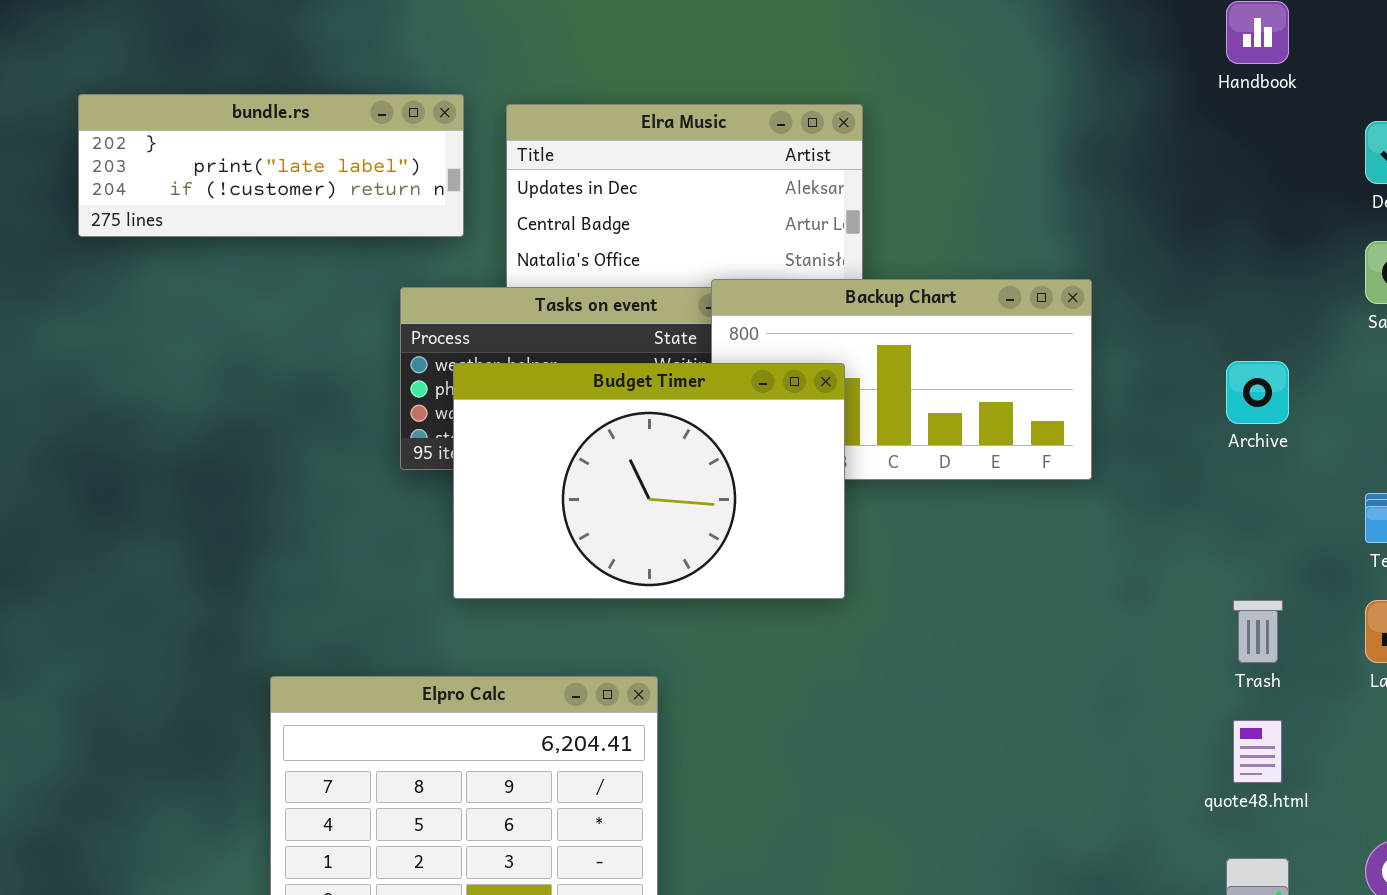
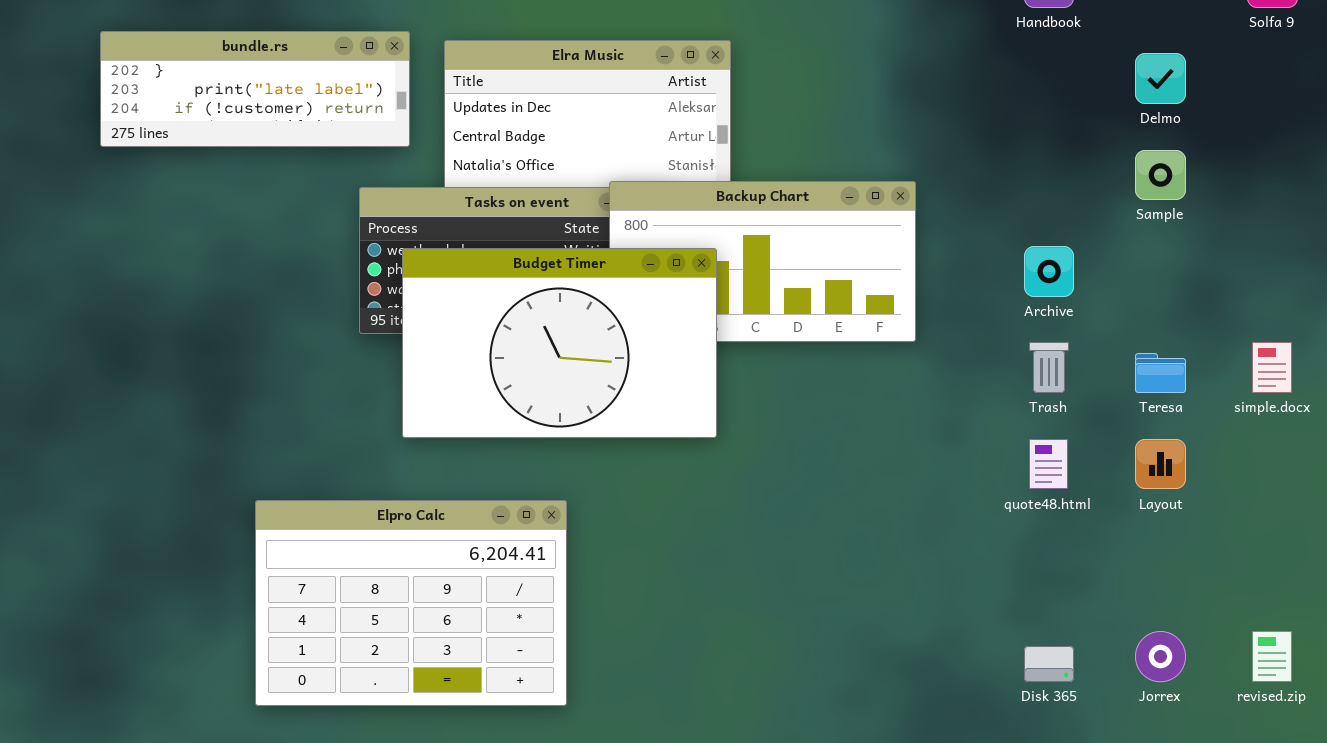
Trash: [1233,600,1283,663] -> [1029,342,1069,393], moved
quote48.html: [1233,720,1282,783] -> [1029,439,1068,489], moved

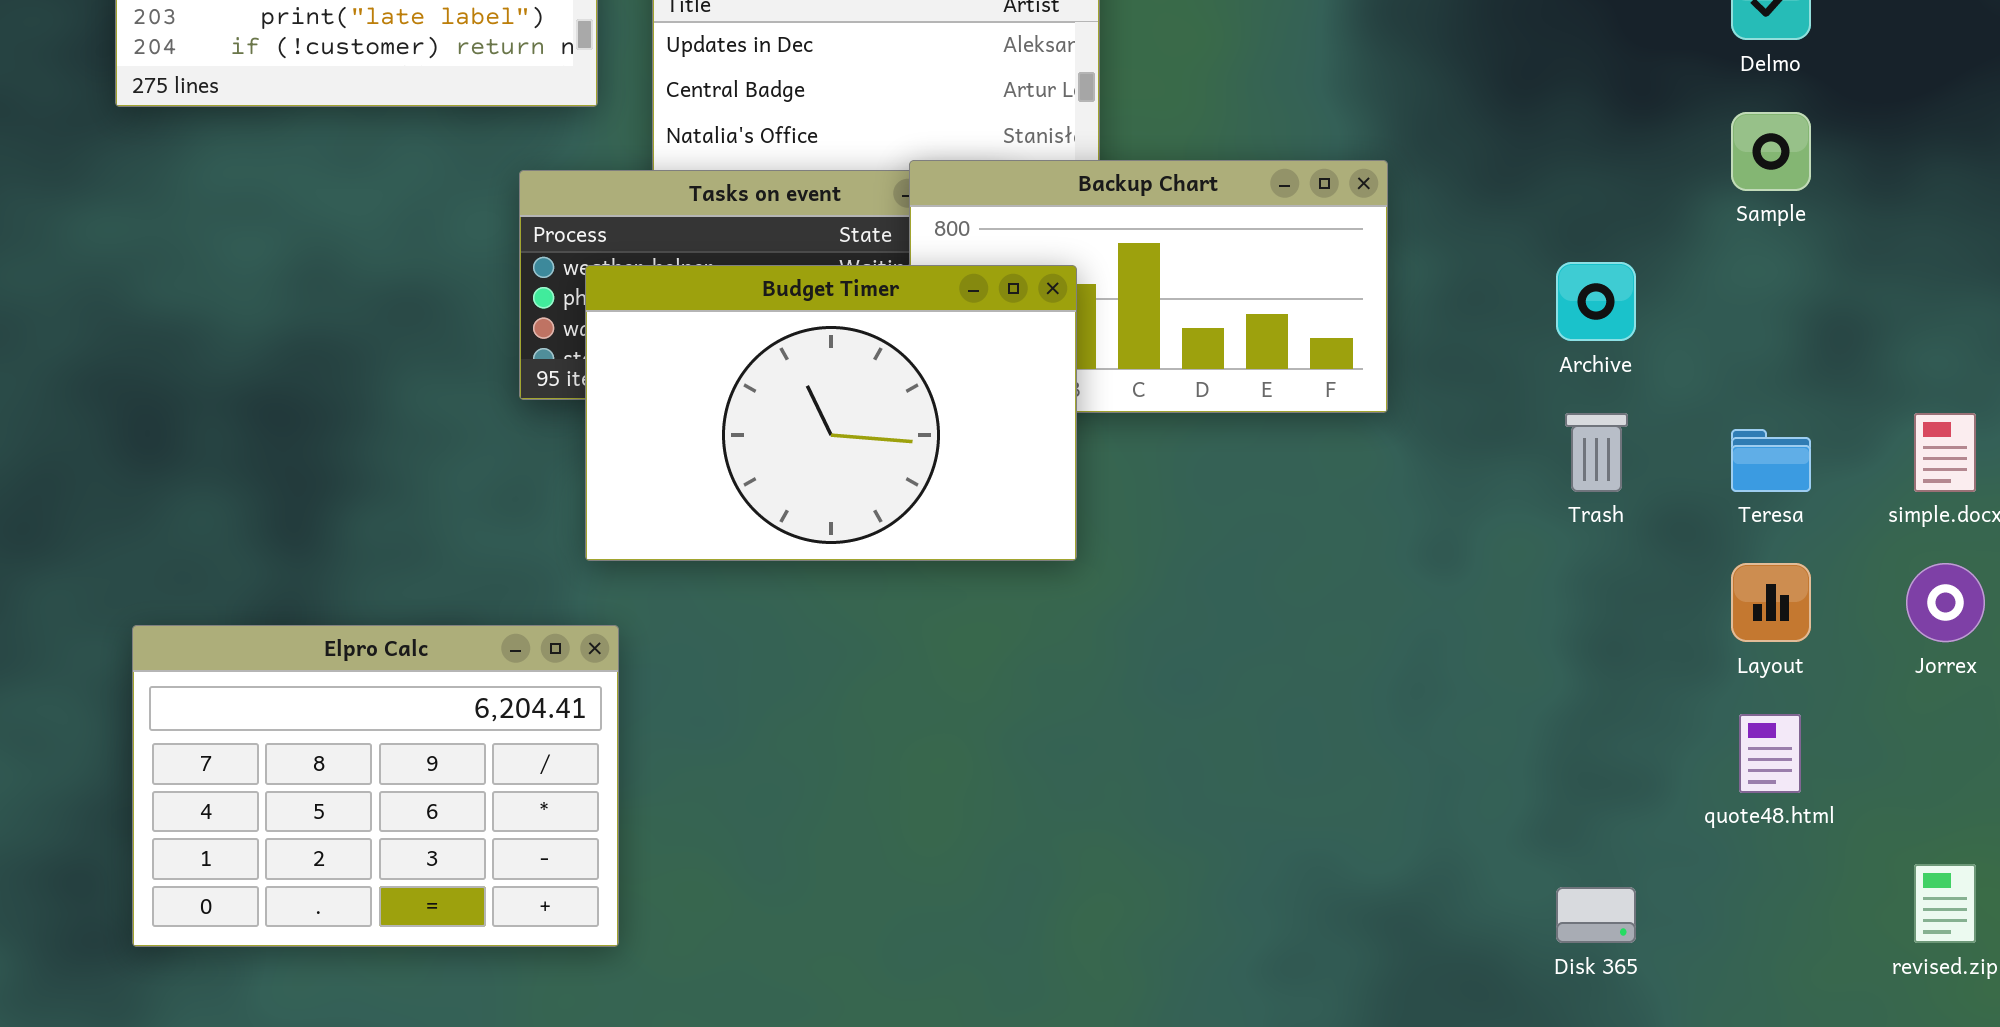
quote48.html: [1029,439,1068,489] -> [1739,714,1801,793], moved
Elpro Calc: [255,500,567,706] -> [132,625,619,947], moved
Jorrex: [1135,631,1186,682] -> [1906,563,1985,642], moved

